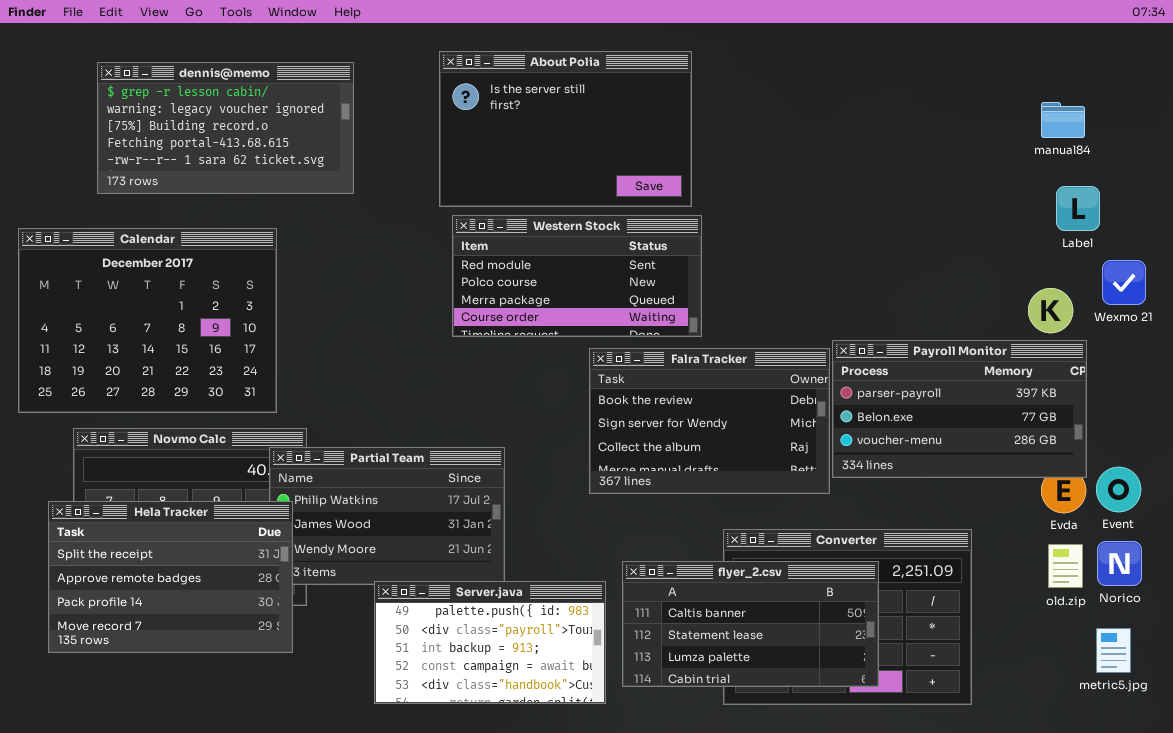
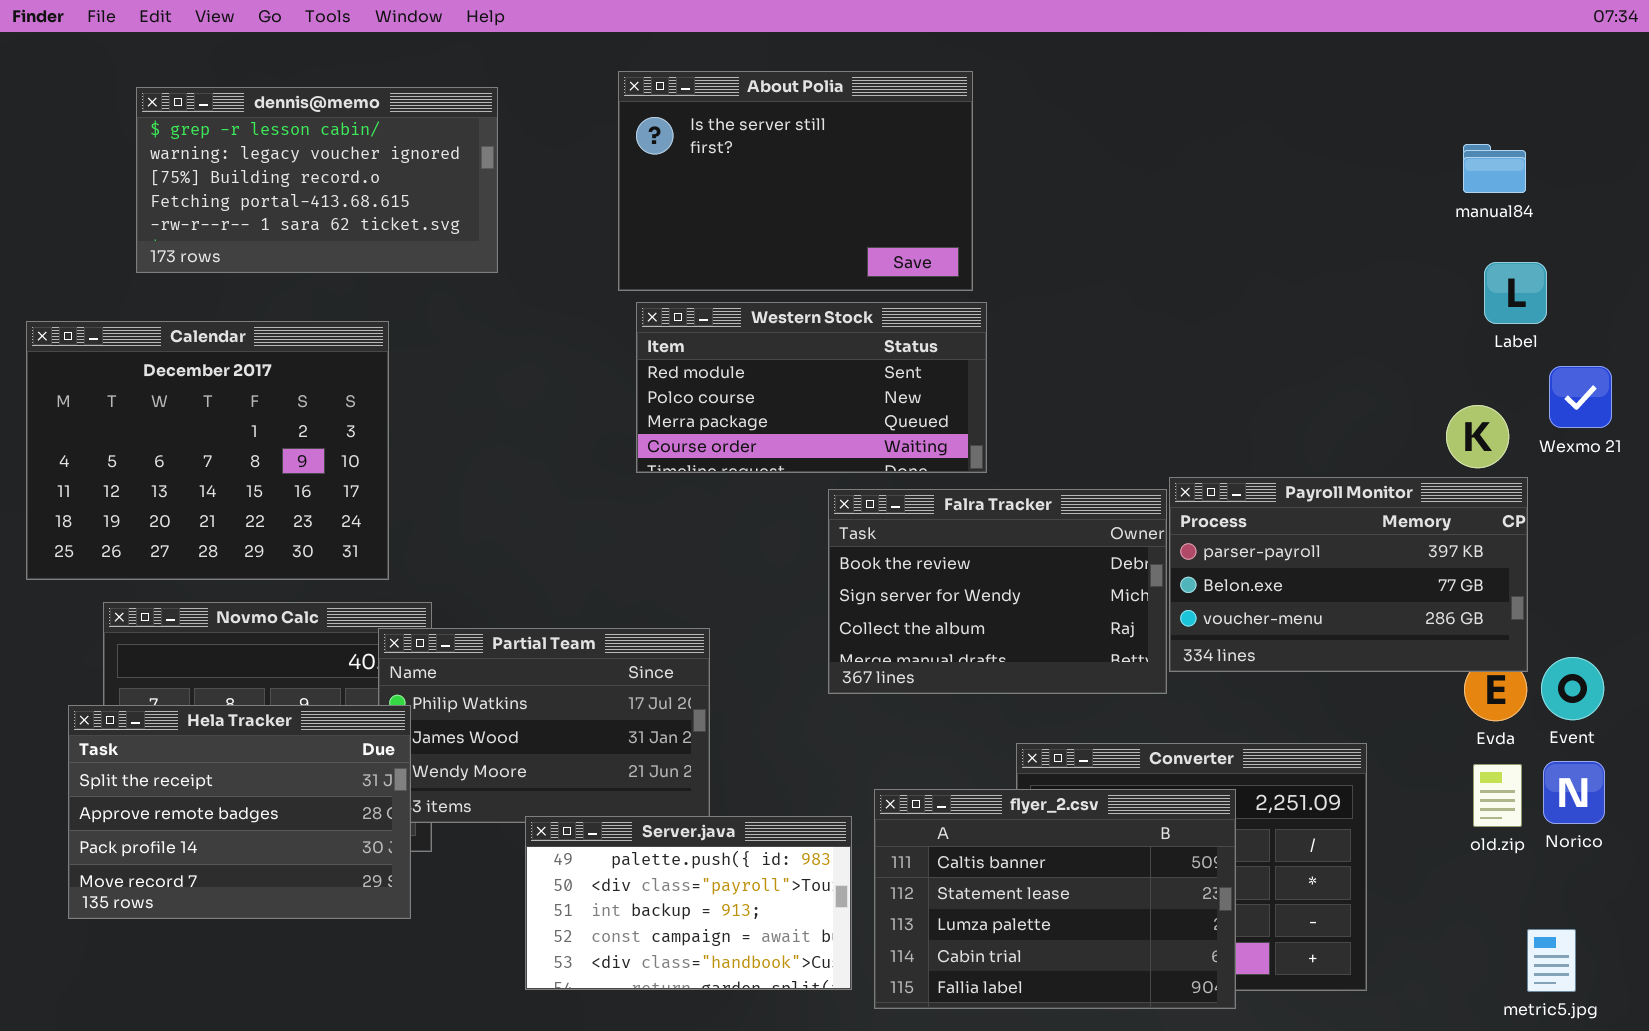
flyer_2.csv: [622,561,879,687] -> [874,789,1236,1009], resized
metric5.jpg: [1096,628,1131,673] -> [1527,929,1576,992], moved

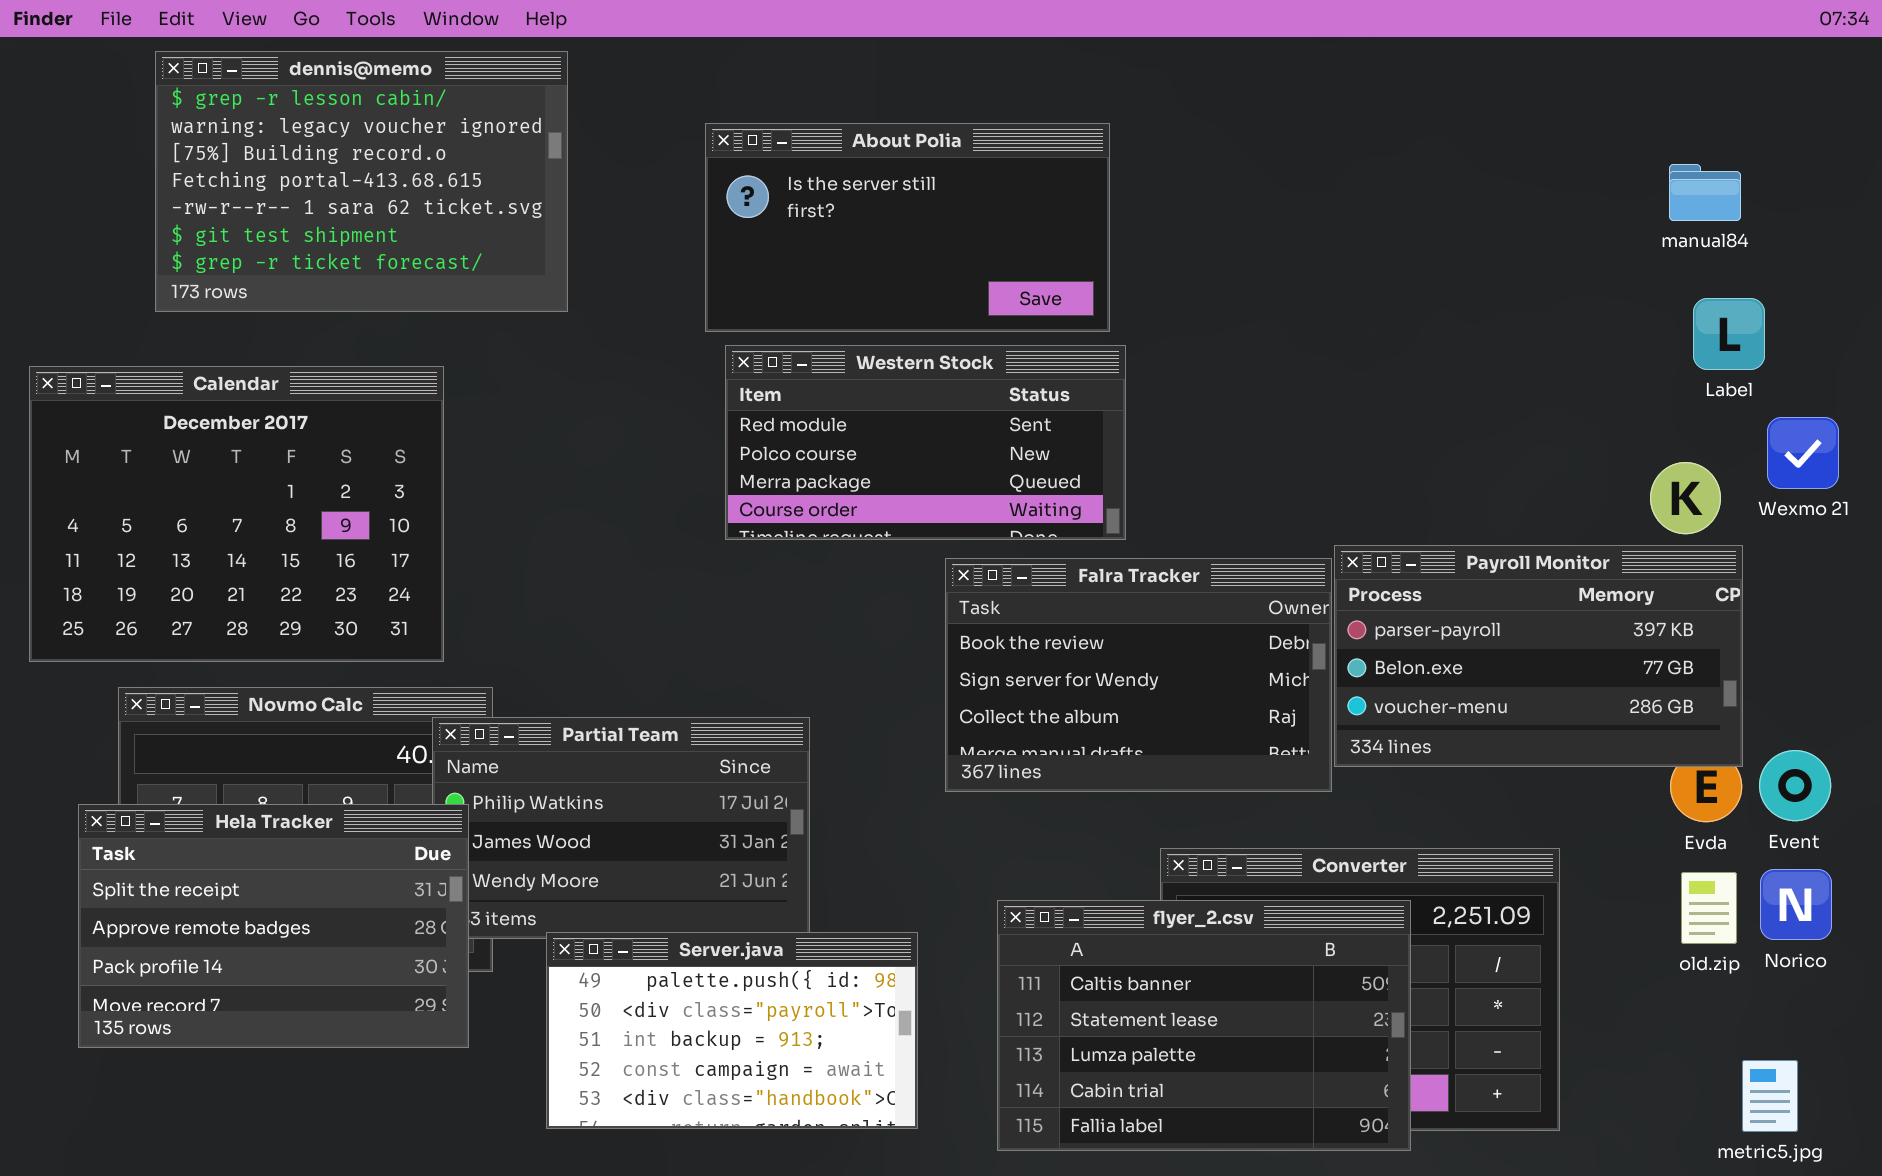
About Polia: [618,71,973,291] -> [705,123,1110,332], resized
dennis@memo: [136,87,498,273] -> [155,51,568,312], resized
Server.java: [525,816,852,990] -> [546,932,918,1129], moved

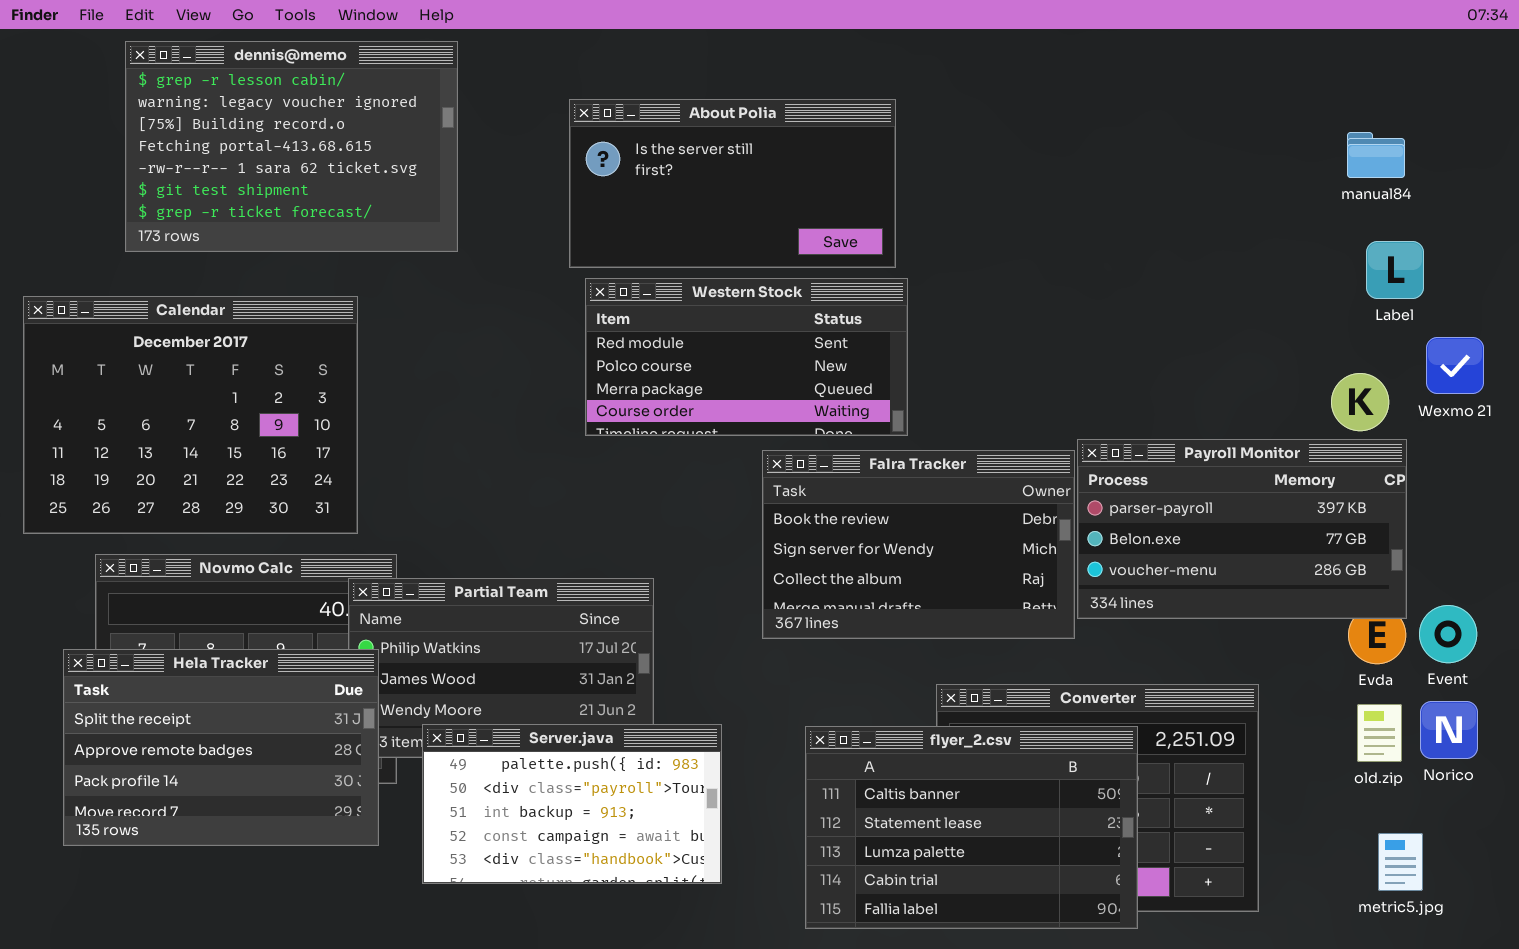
Server.java: [546,932,918,1129] -> [422,724,722,884], moved
metric5.jpg: [1742,1060,1798,1132] -> [1378,833,1423,891], moved

